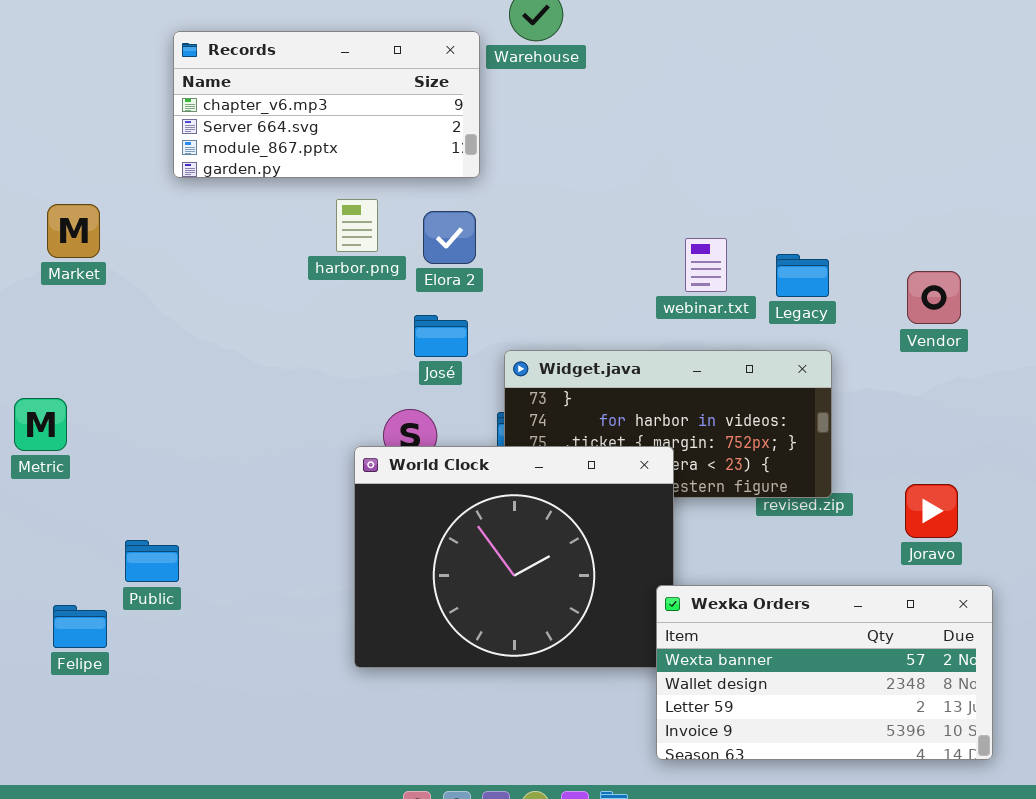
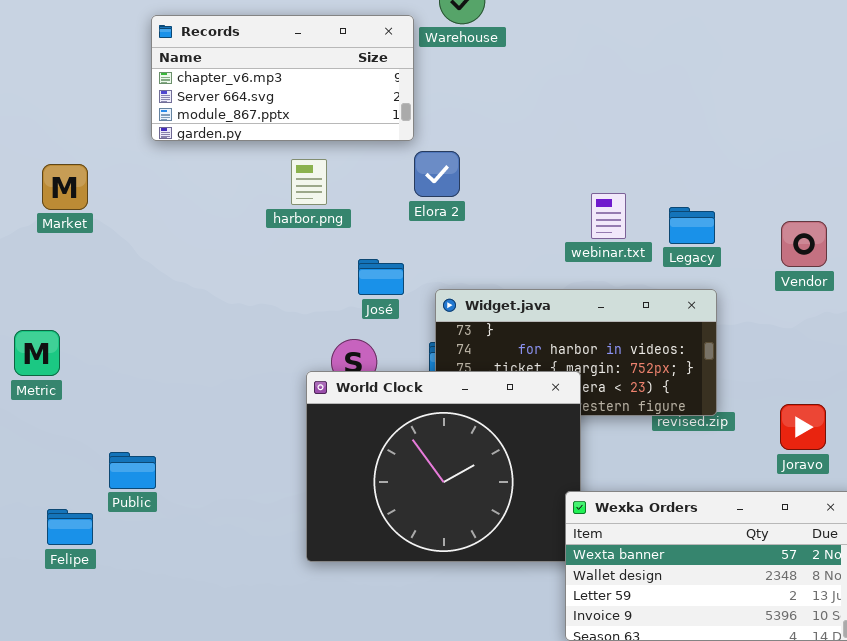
Elora 2: [423,211,476,264] -> [414,151,460,197], moved

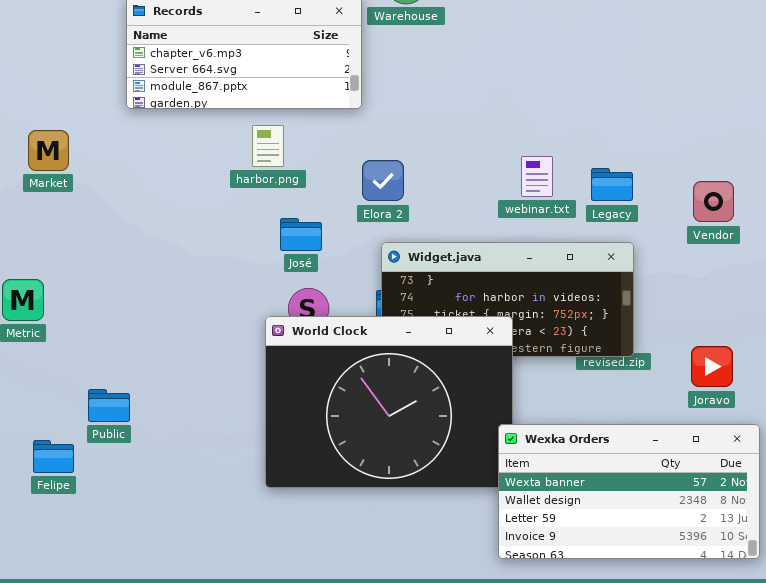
Elora 2: [414,151,460,197] -> [362,160,404,201], moved
José: [358,259,404,295] -> [280,218,322,251], moved

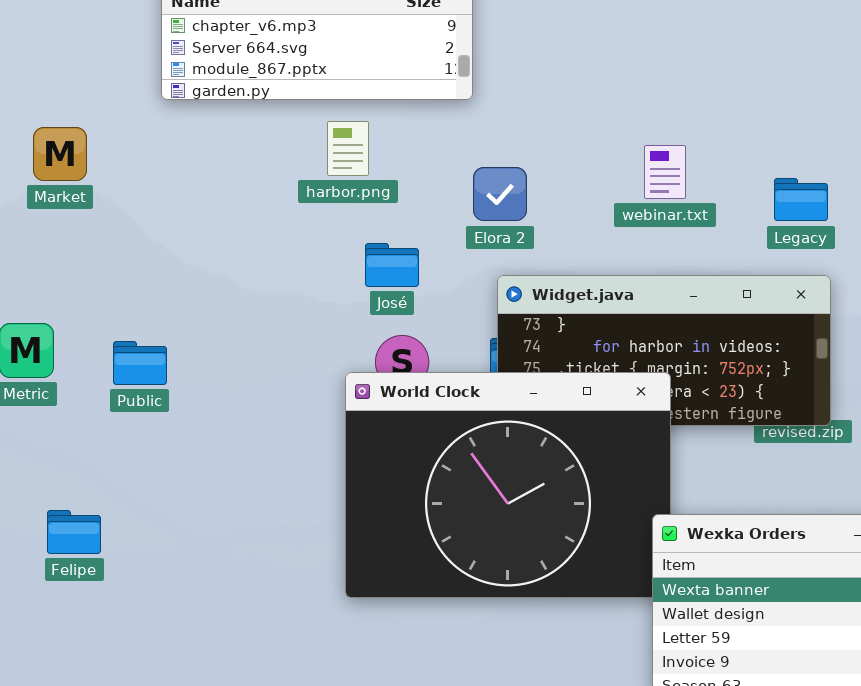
webinar.txt: [521,156,553,197] -> [644,145,686,199], moved
Public: [88,389,130,422] -> [113,341,167,385], moved
Felipe: [33,440,74,473] -> [47,510,101,554], moved

